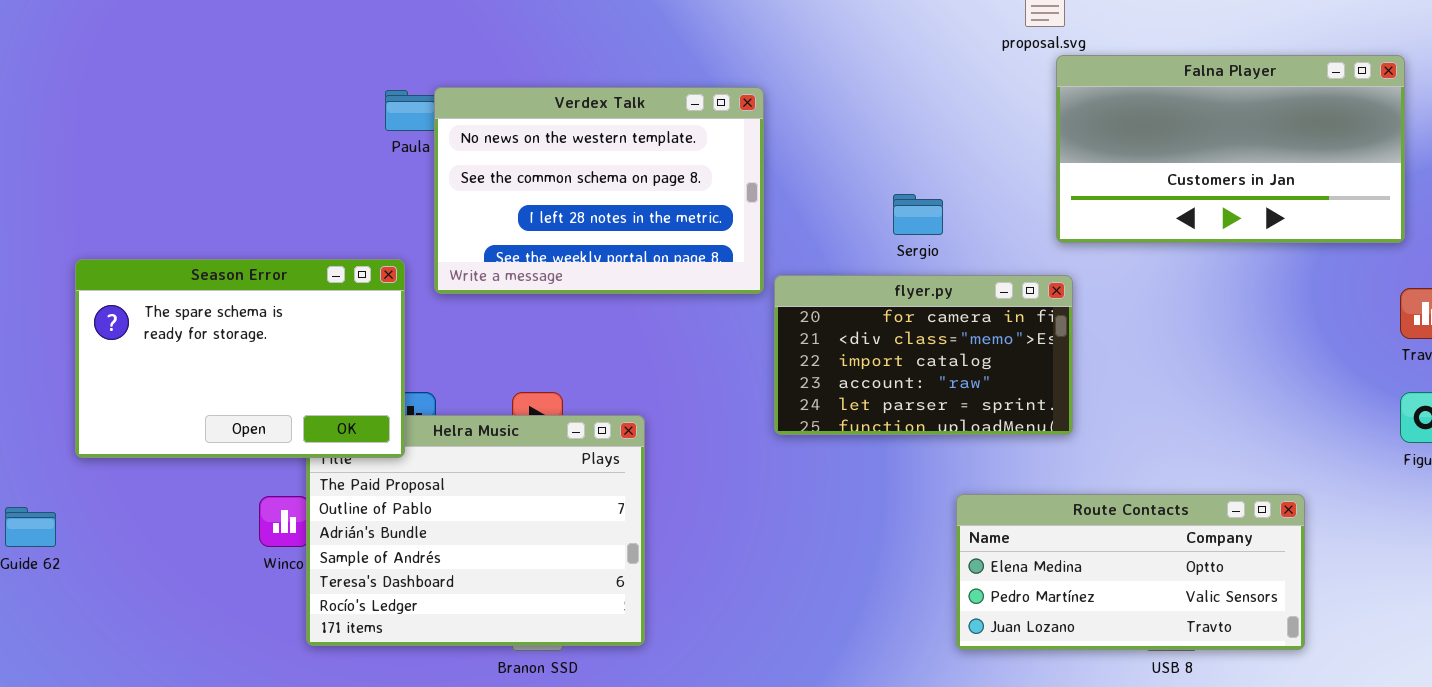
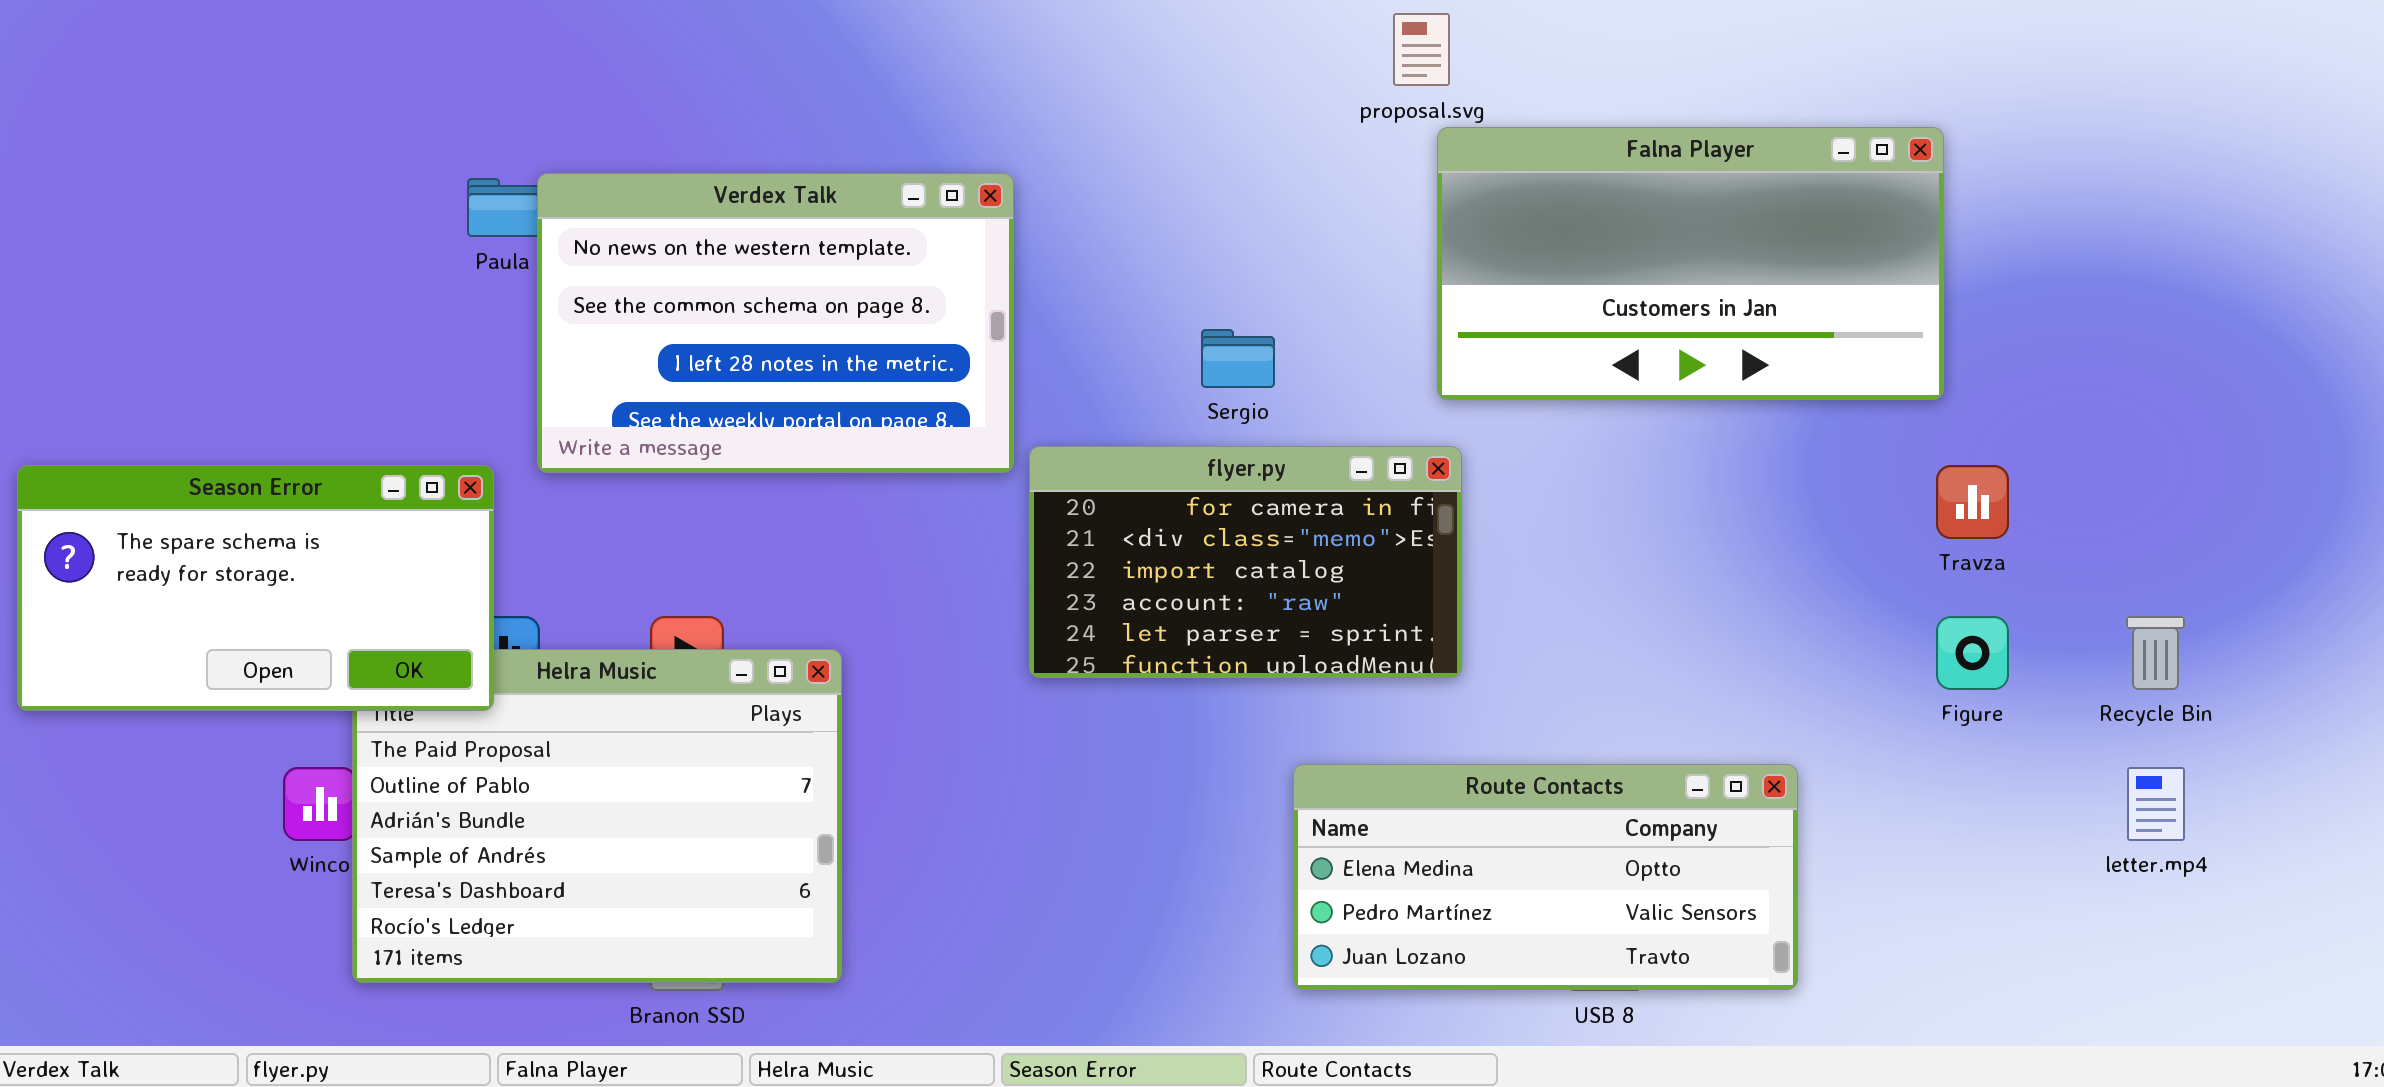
Season Error: [75,259,405,458] -> [17,465,494,711], resized

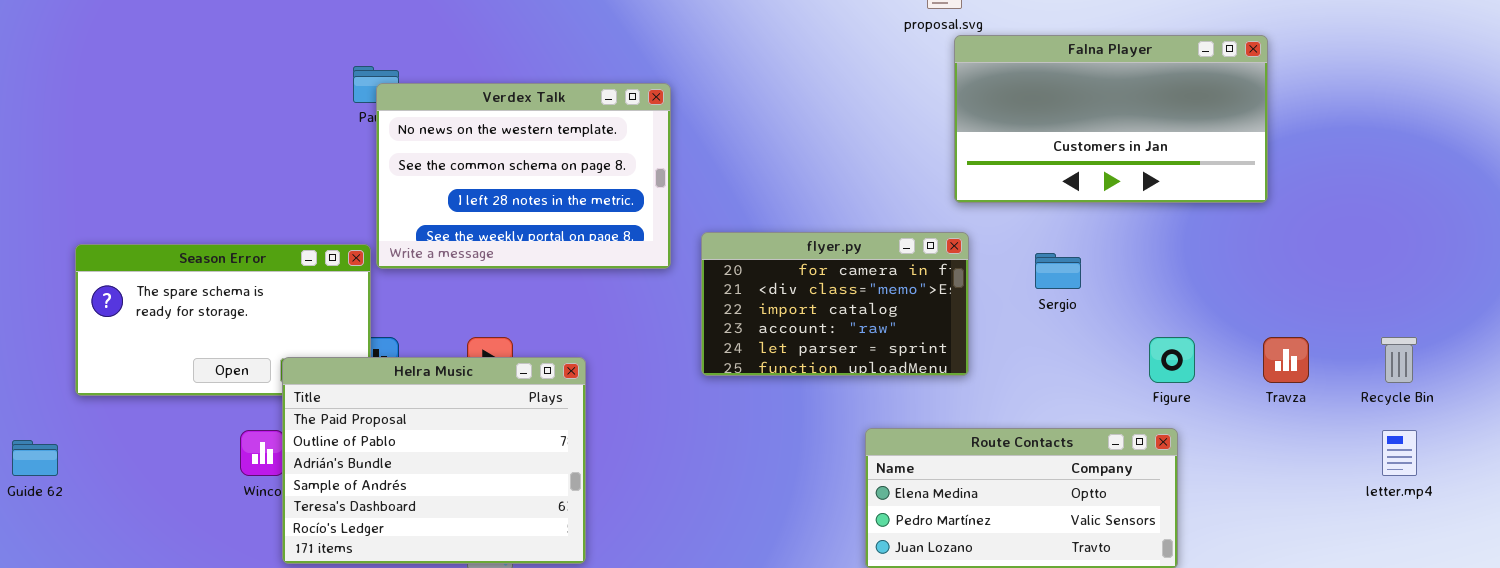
Verdex Talk: [537,173,1014,473] -> [376,83,671,269], moved
Sergio: [1201,329,1275,388] -> [1035,253,1081,289], moved
Travza: [1936,465,2009,539] -> [1263,337,1309,383], moved
Figure: [1936,616,2009,690] -> [1149,337,1195,383], moved
Helra Music: [352,649,842,983] -> [282,357,586,564], raised

